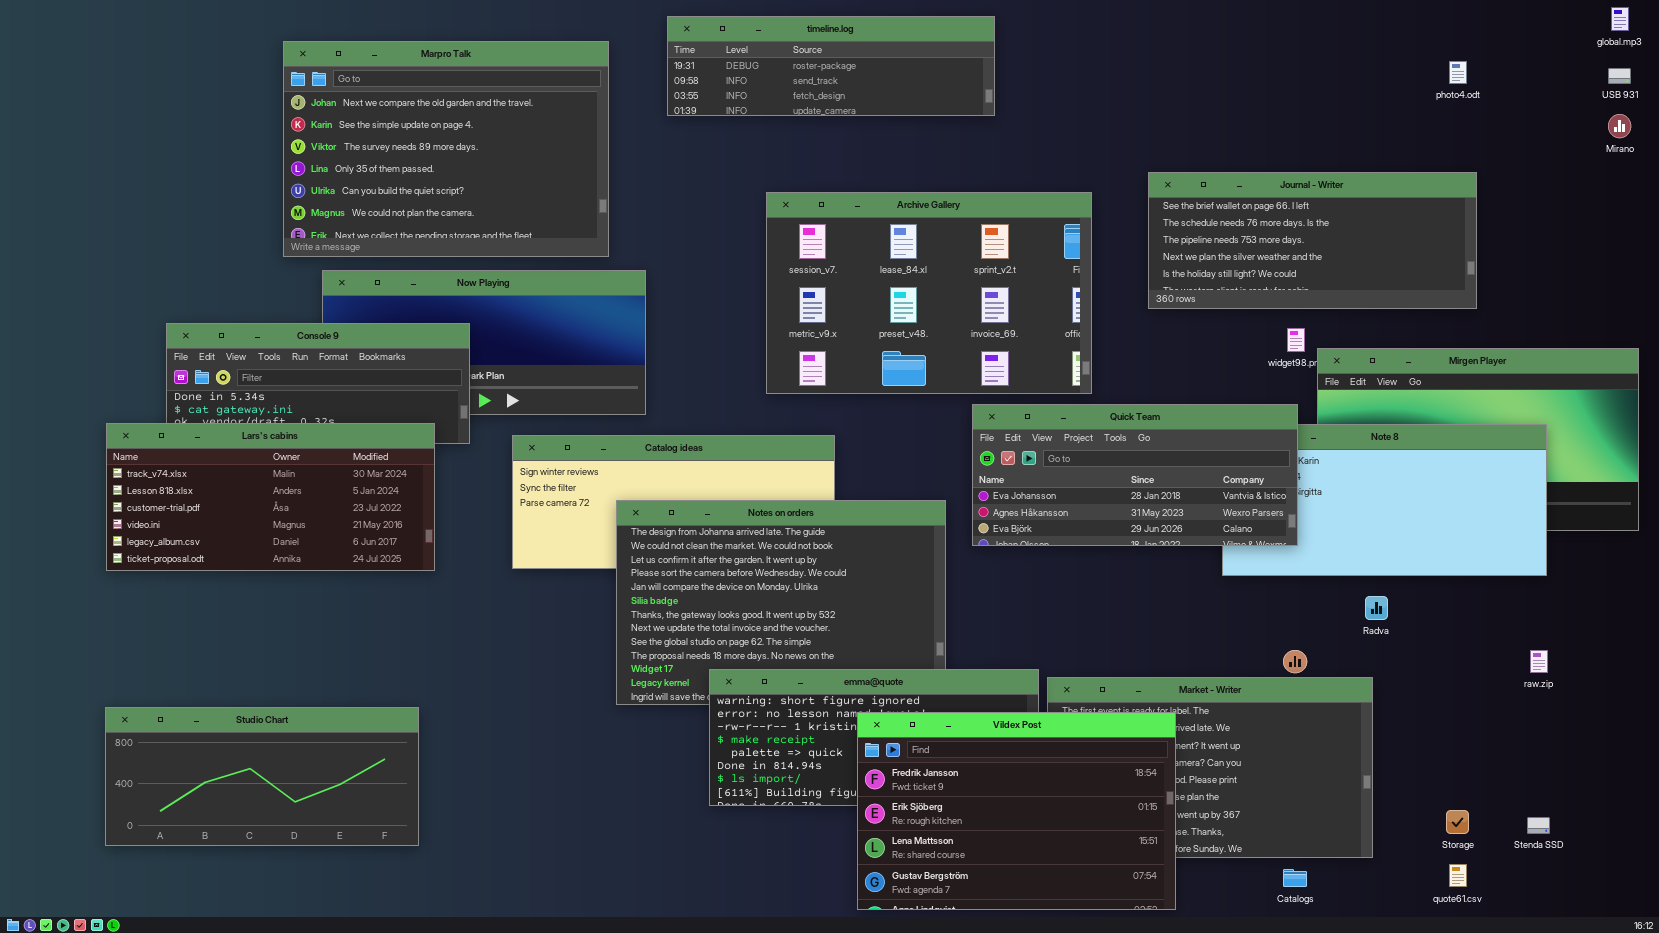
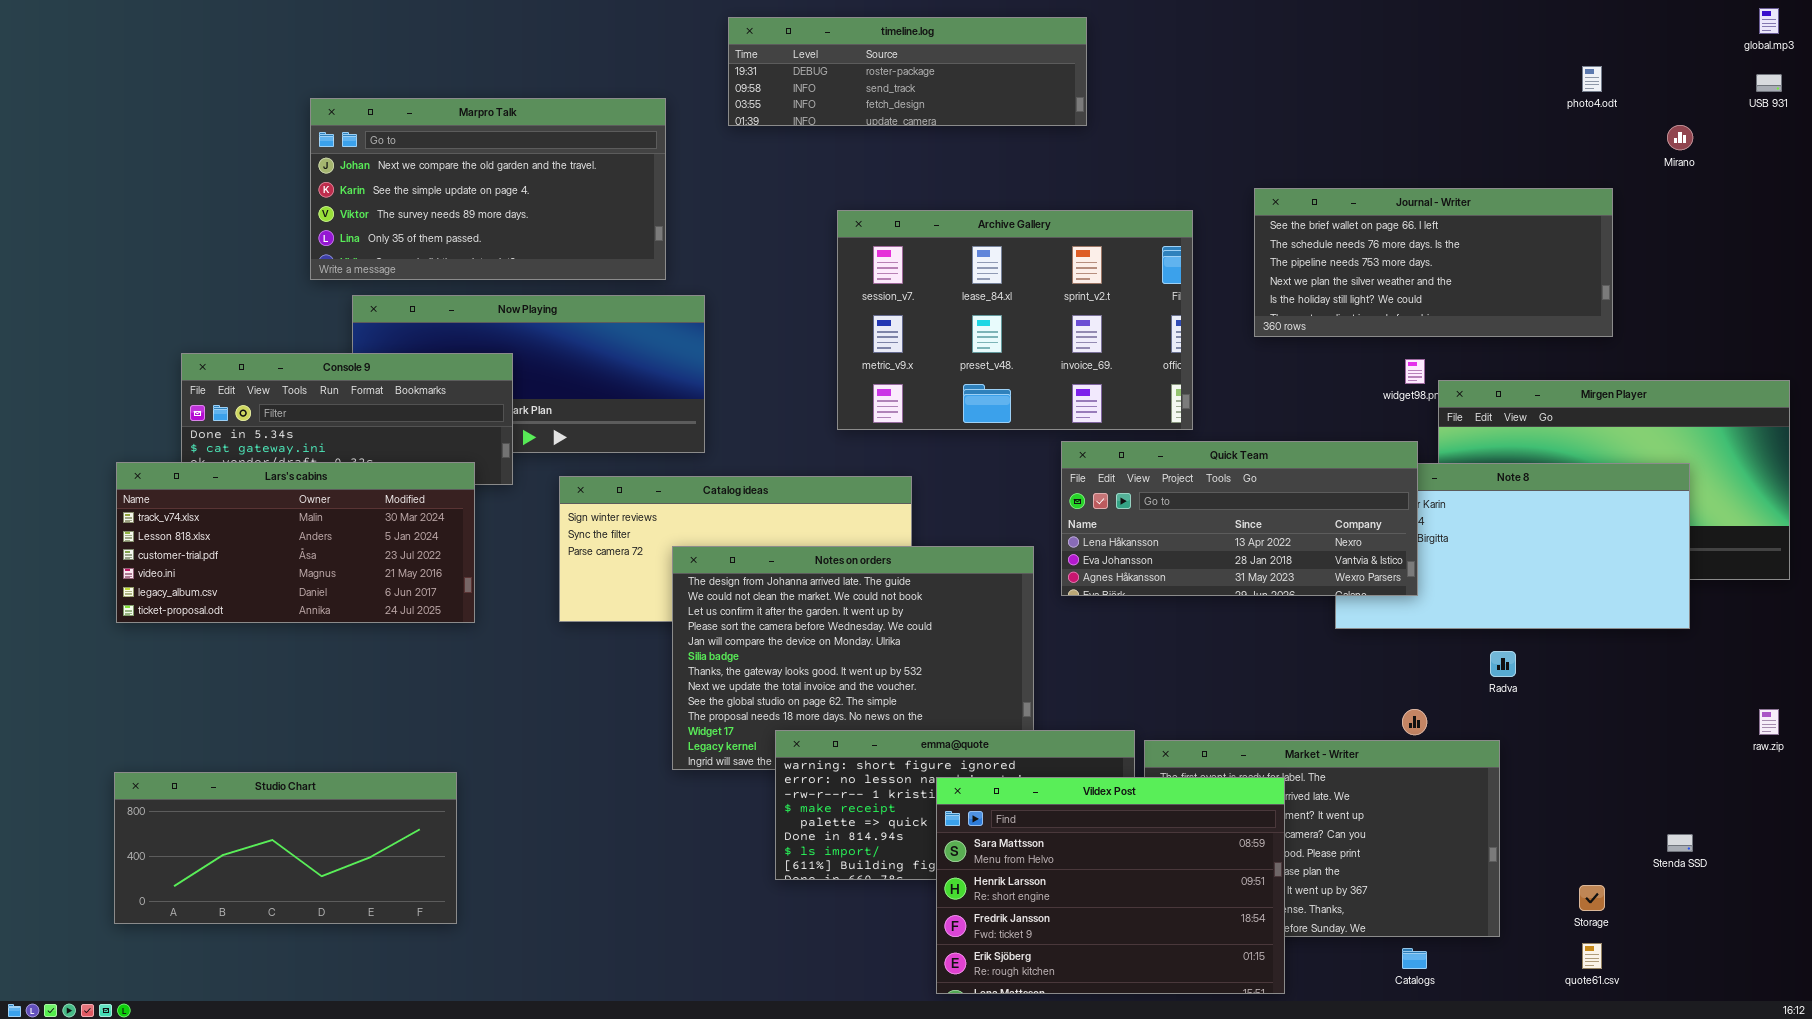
Marpro Talk: [283,41,609,257] -> [310,98,666,280], resized
Mirano: [1608,114,1631,138] -> [1667,125,1693,150], moved
Quick Team: [972,404,1298,546] -> [1061,441,1418,596], scrolled up 1 row
raw.zip: [1530,650,1548,673] -> [1759,709,1779,735], moved
Vildex Post: [857,712,1176,910] -> [936,777,1285,994], scrolled up 2 rows
Stenda SSD: [1527,817,1550,834] -> [1667,834,1693,852], moved

